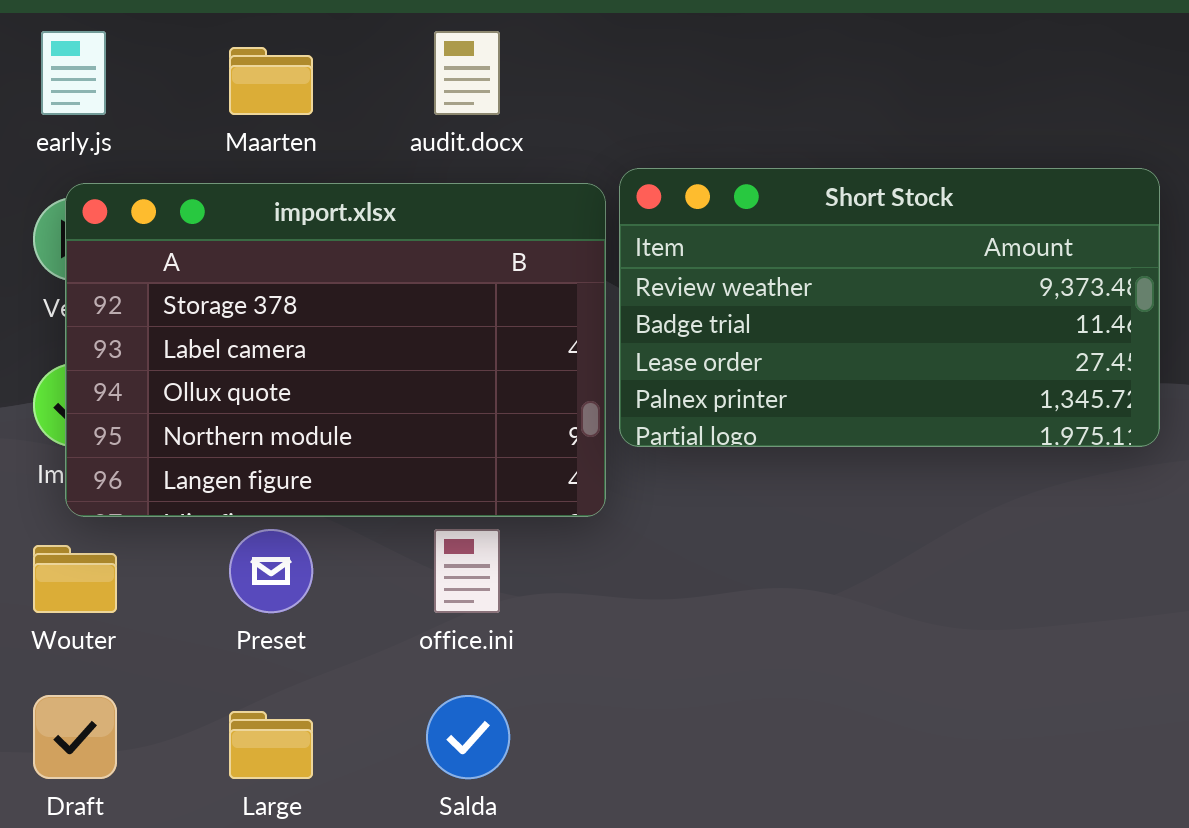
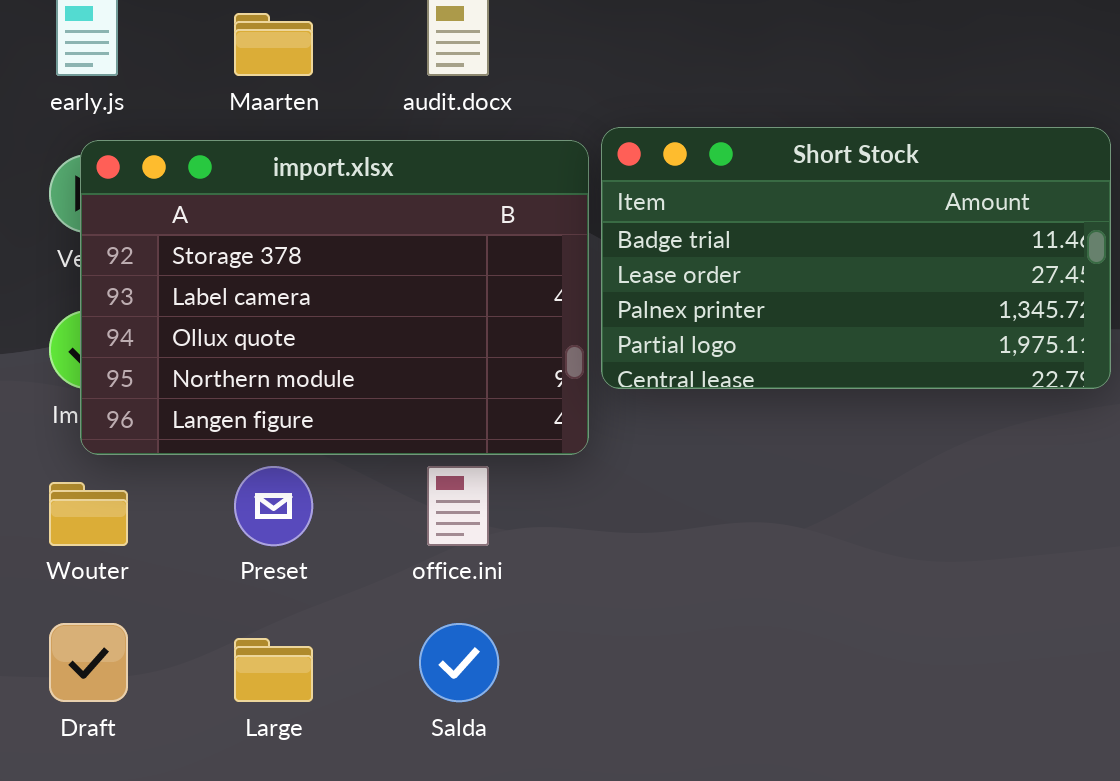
Short Stock: [619,168,1160,447] -> [601,127,1111,389], scrolled down 1 row

